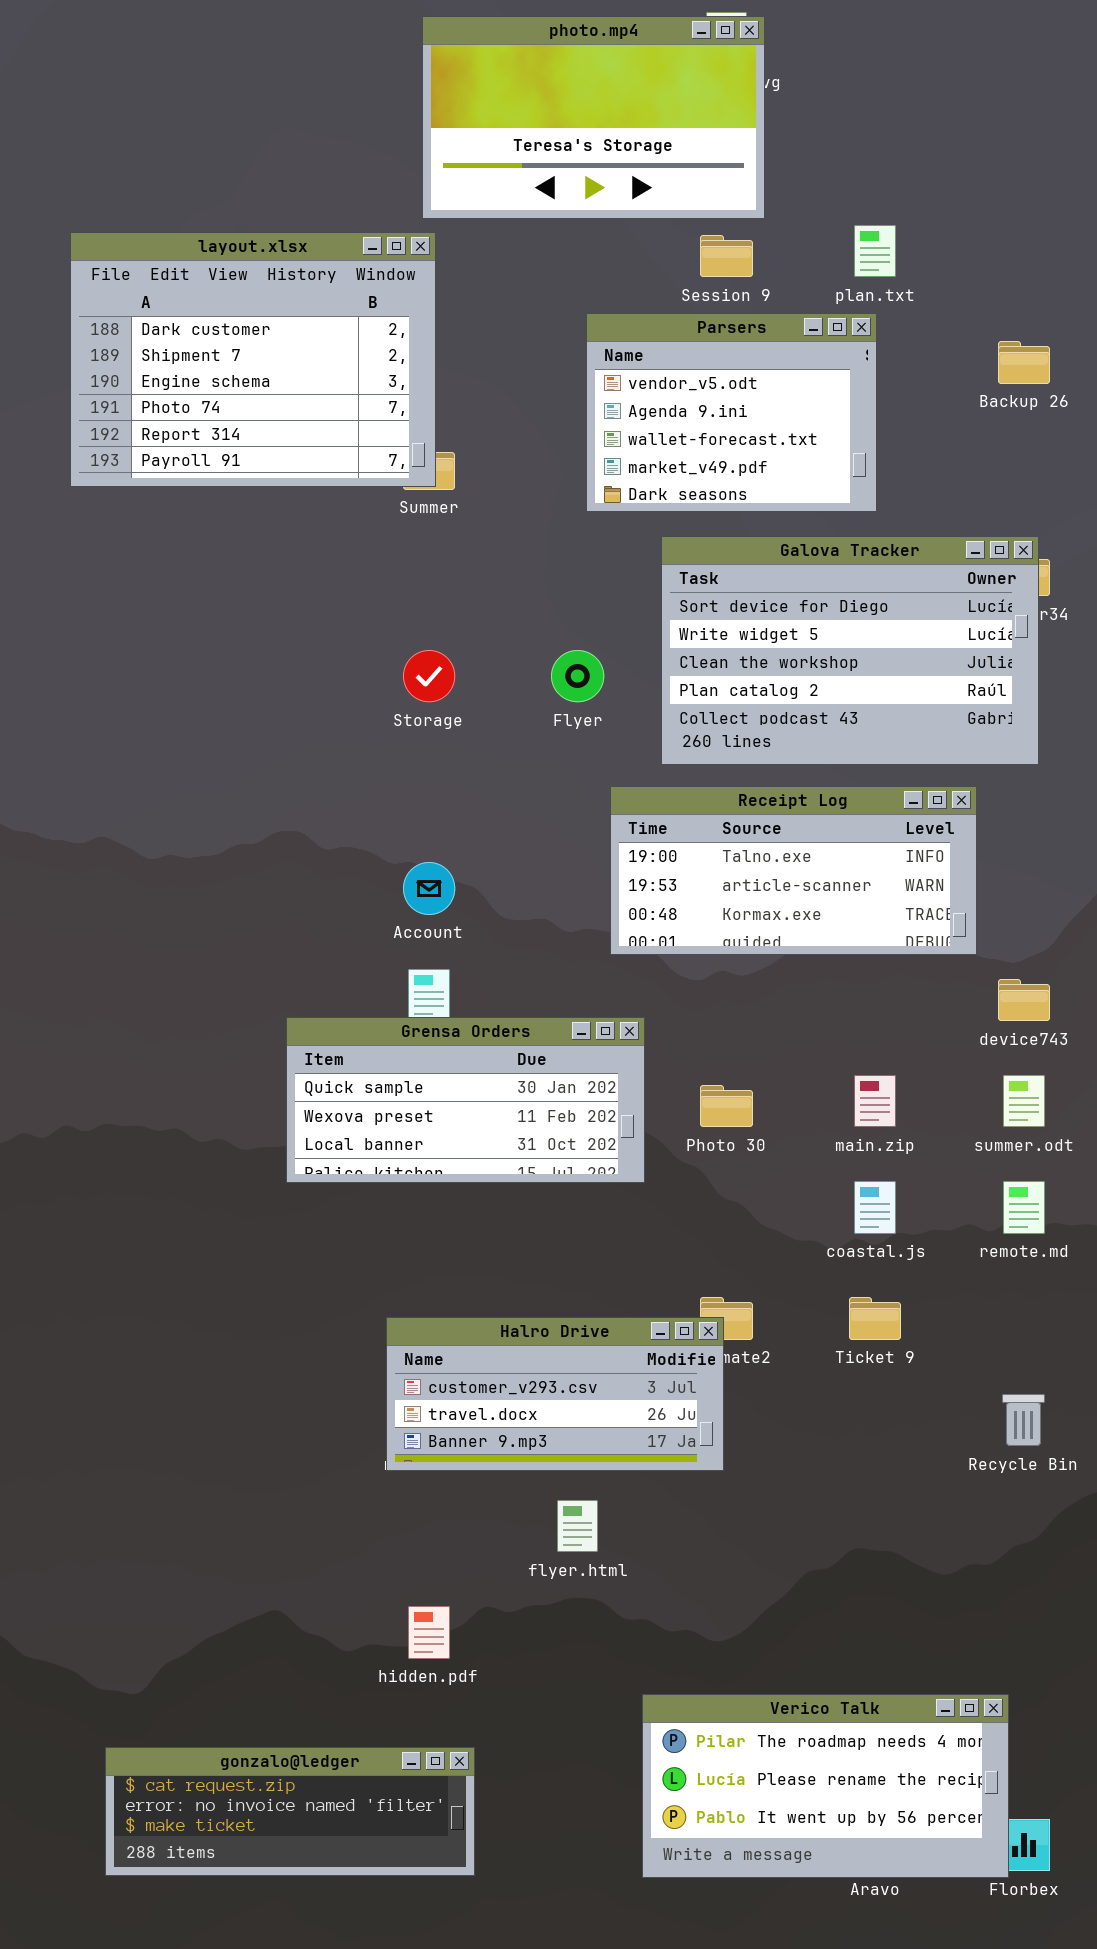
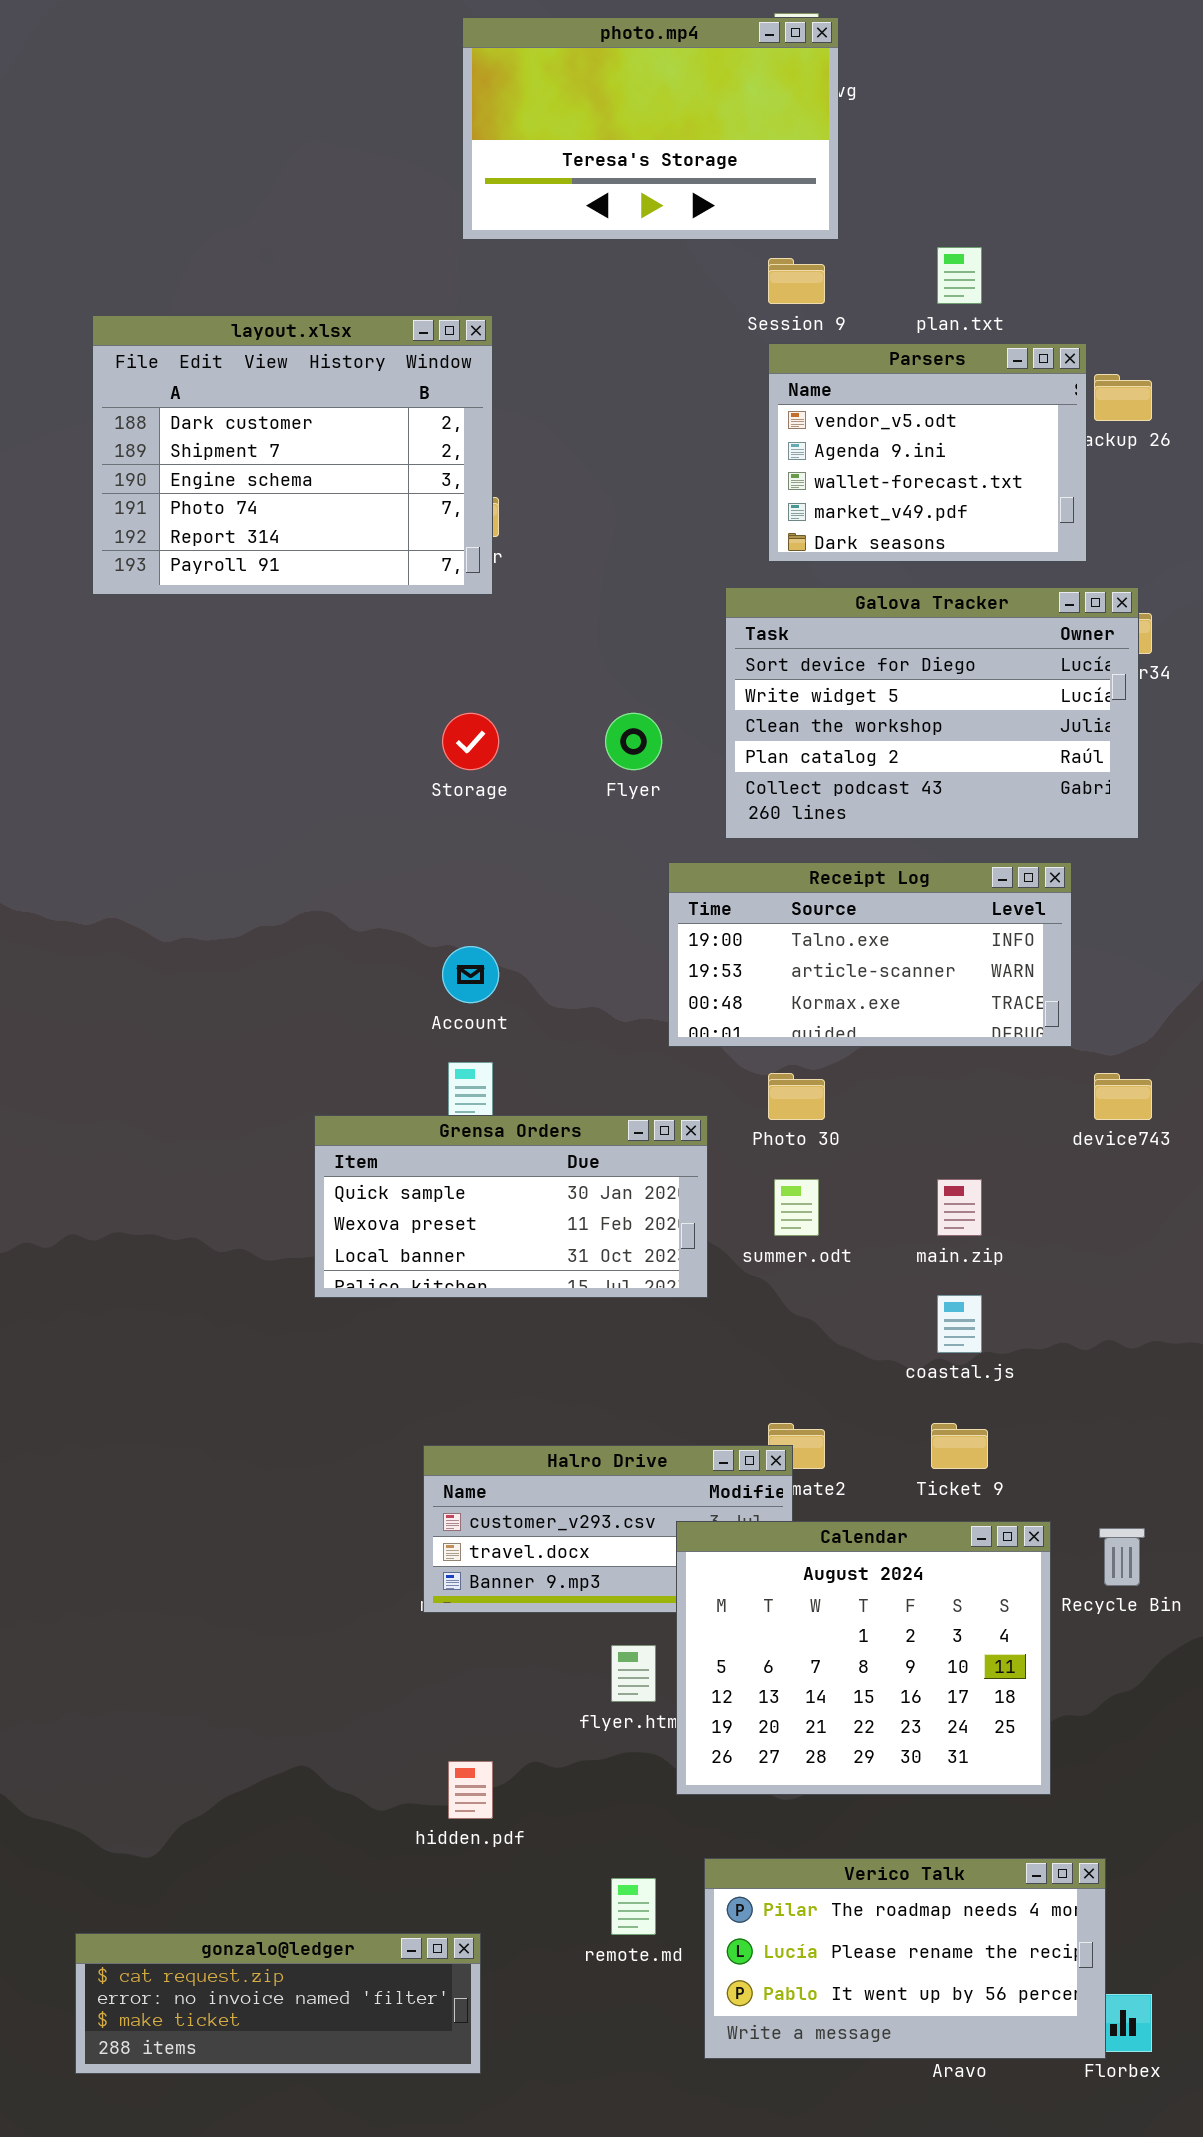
layout.xlsx: [70,232,436,487] -> [92,315,493,595], moved
Parsers: [586,313,877,512] -> [768,343,1087,562], moved
summer.odt: [1003,1075,1045,1127] -> [774,1179,819,1236], moved
Photo 30: [700,1085,753,1127] -> [768,1073,825,1120], moved
remote.md: [1003,1181,1045,1234] -> [611,1878,656,1935], moved
Calendar: none -> [676,1521,1051,1795], opened
gonzalo@ledger: [105,1747,475,1876] -> [75,1933,481,2074], moved

